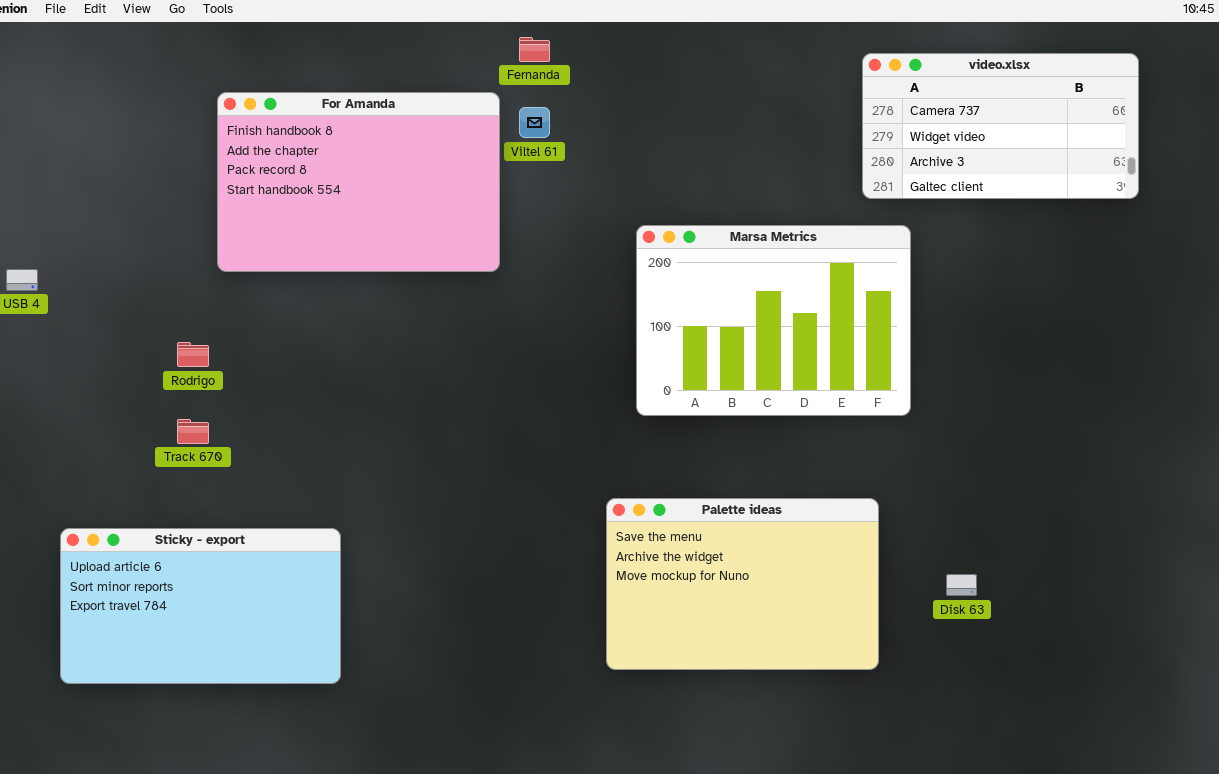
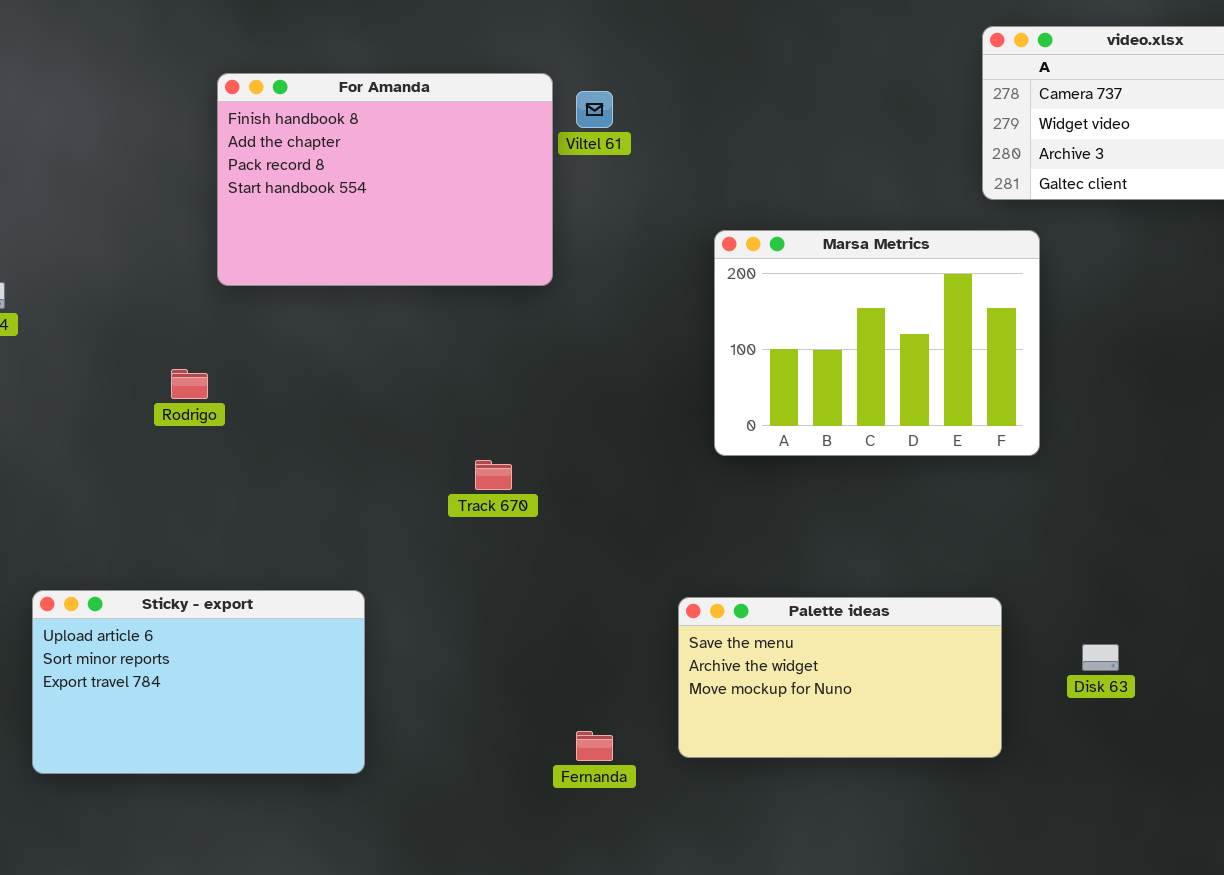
Fernanda: [519,37,550,62] -> [576,731,613,761], moved
Track 670: [177,419,209,444] -> [475,460,512,490], moved
Palette ideas: [606,498,879,670] -> [678,597,1002,758], resized

